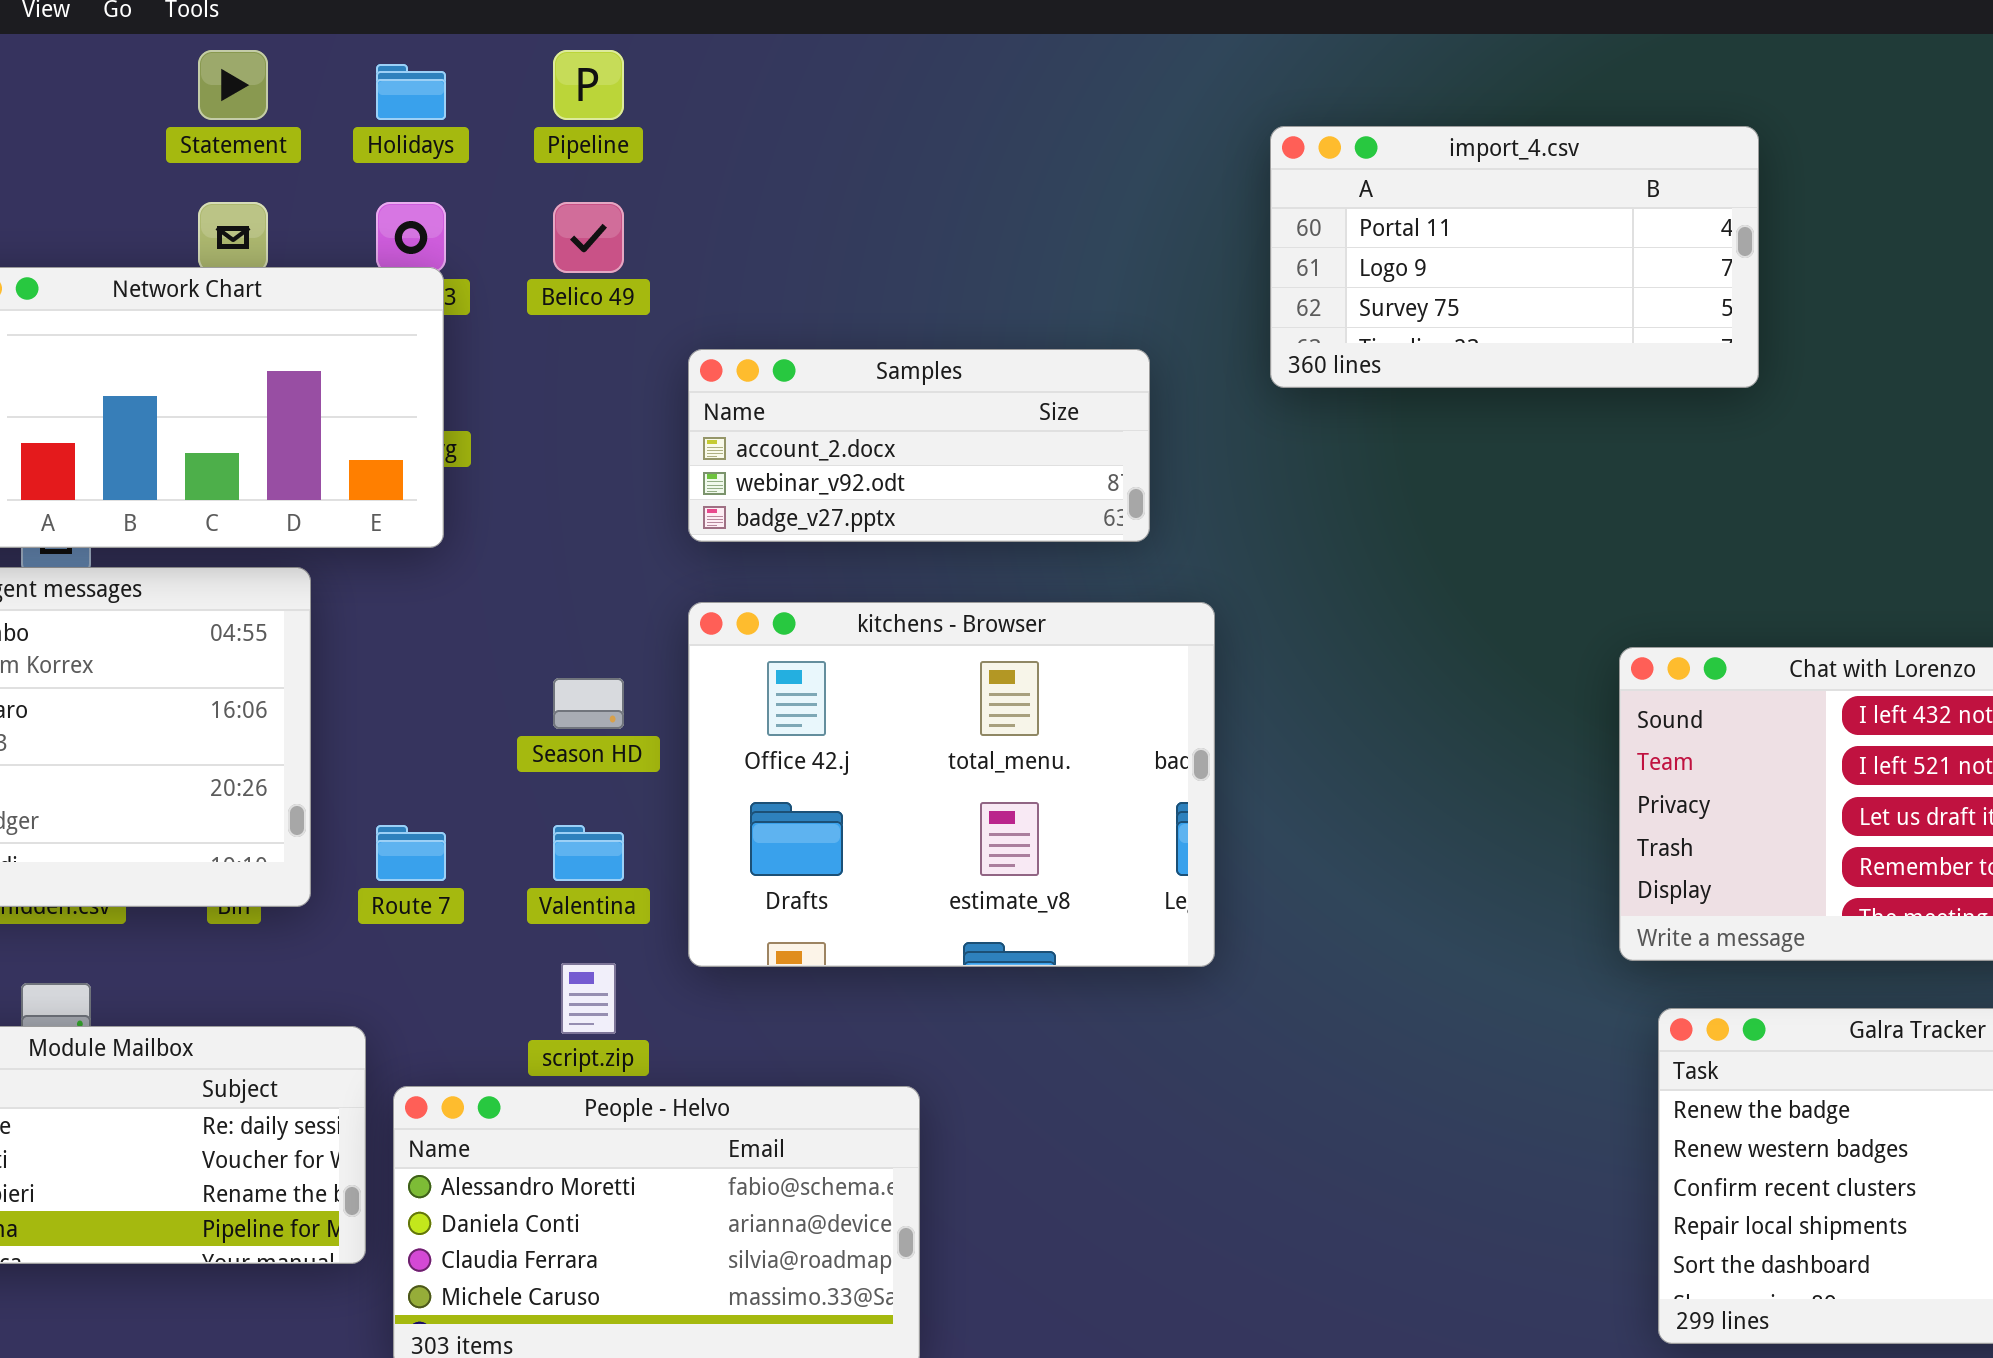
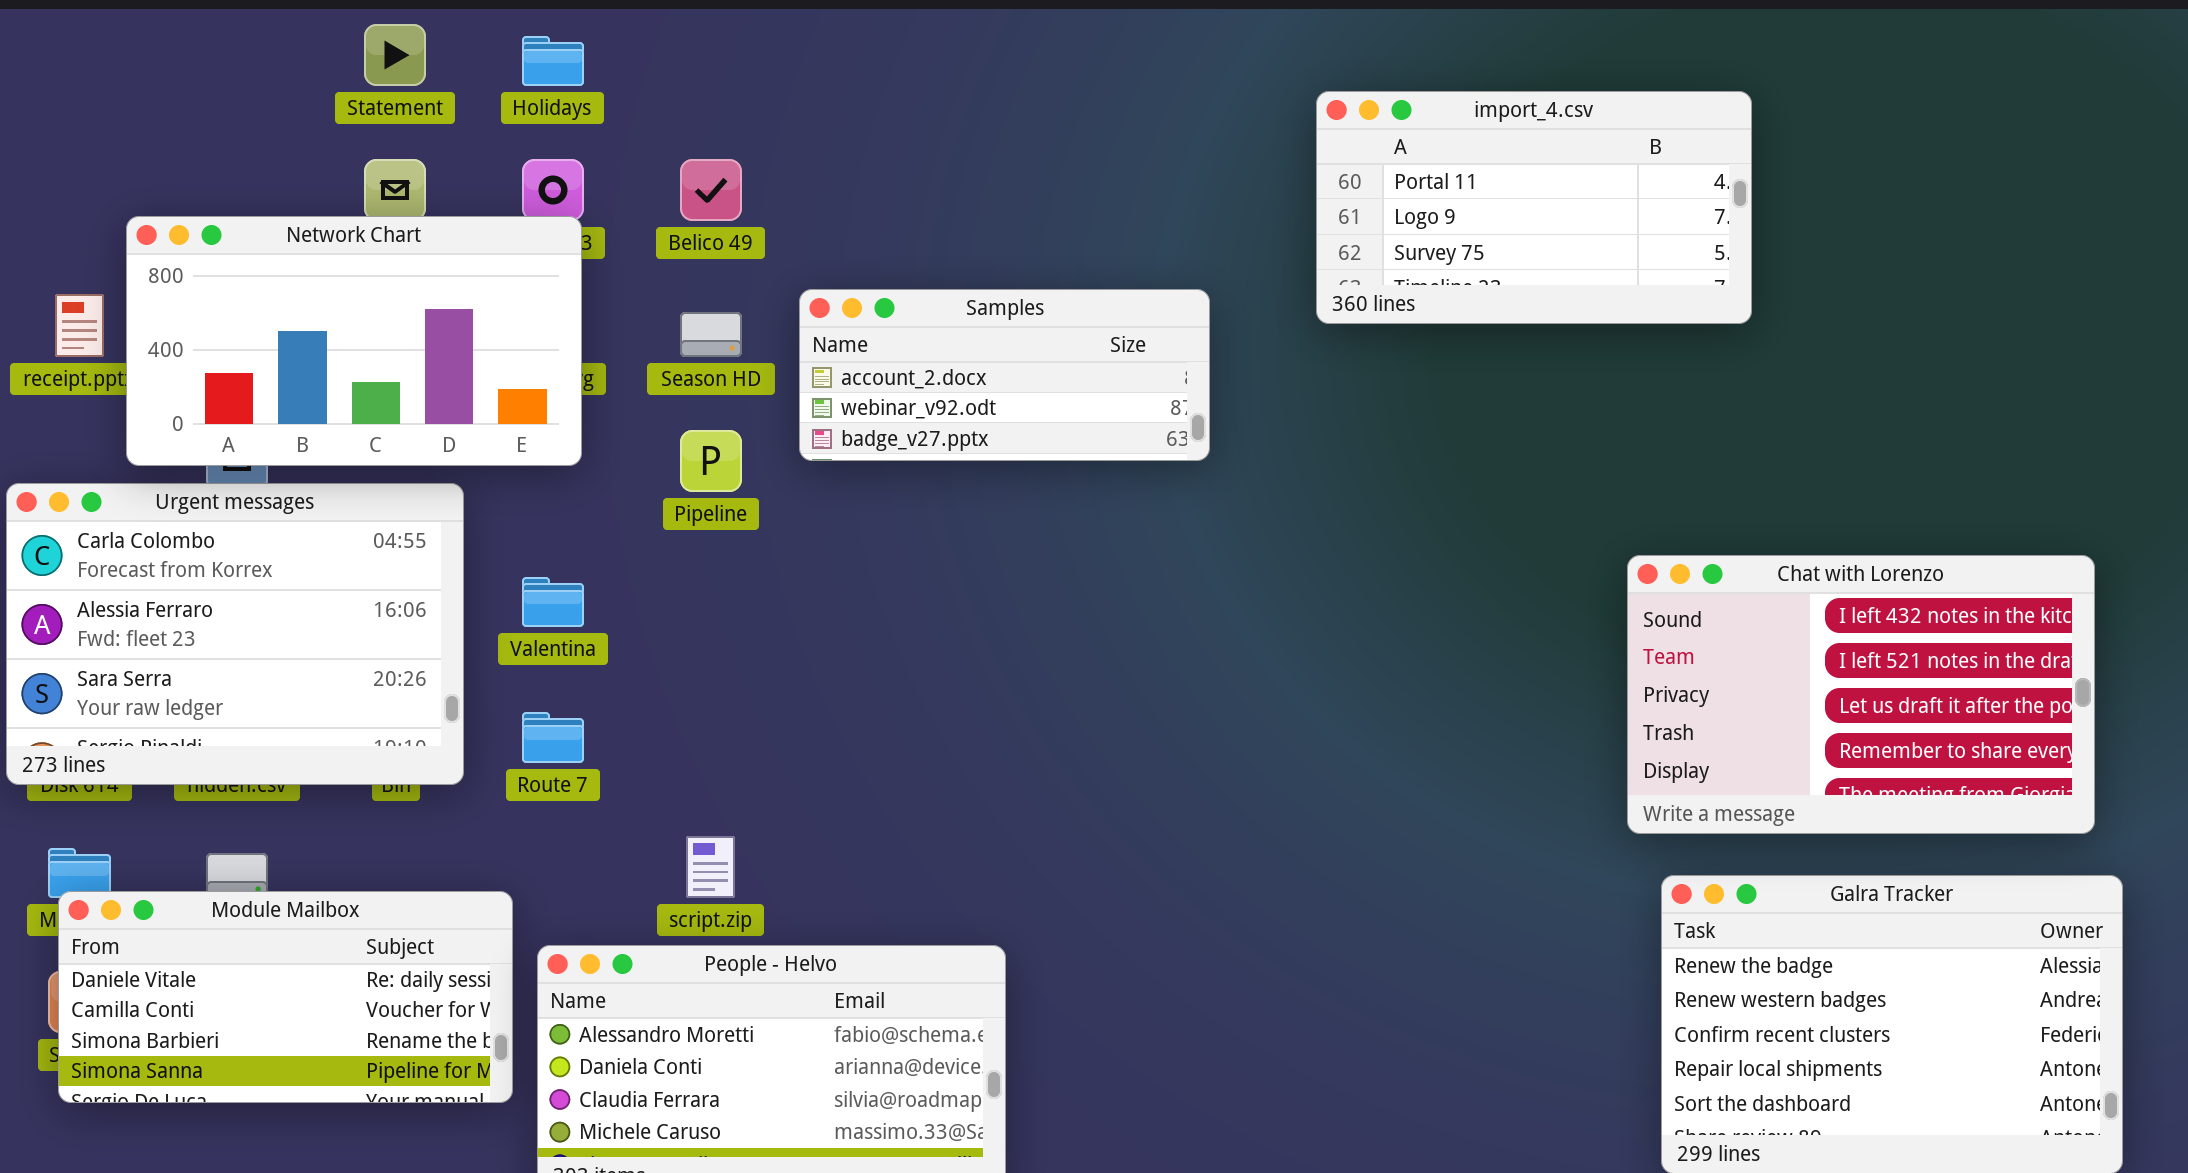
Pipeline: [553,50,624,120] -> [680,430,742,492], moved
kitchens - Browser: [688,602,1215,967] -> none, closed
Season HD: [553,678,624,729] -> [680,312,742,357], moved
Valentina: [553,825,624,881] -> [522,577,584,627], moved

